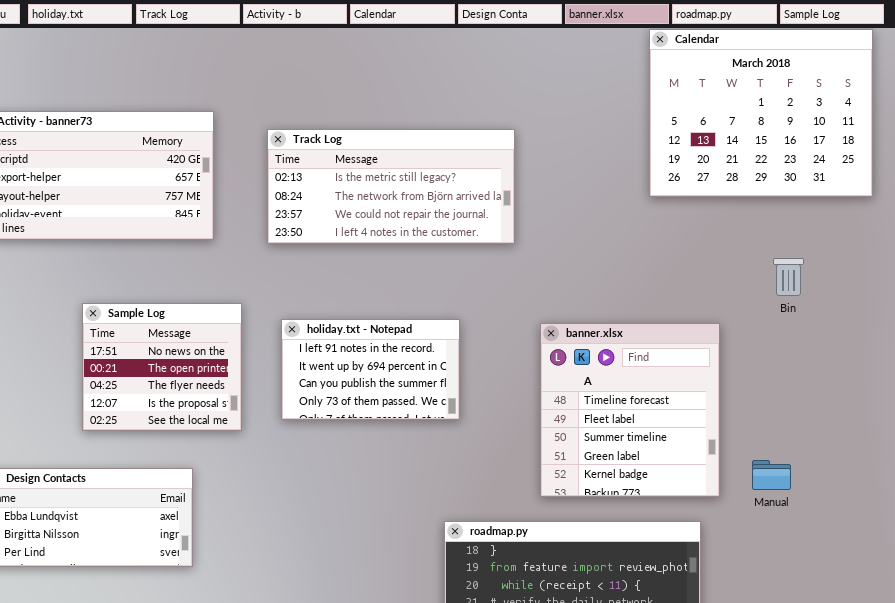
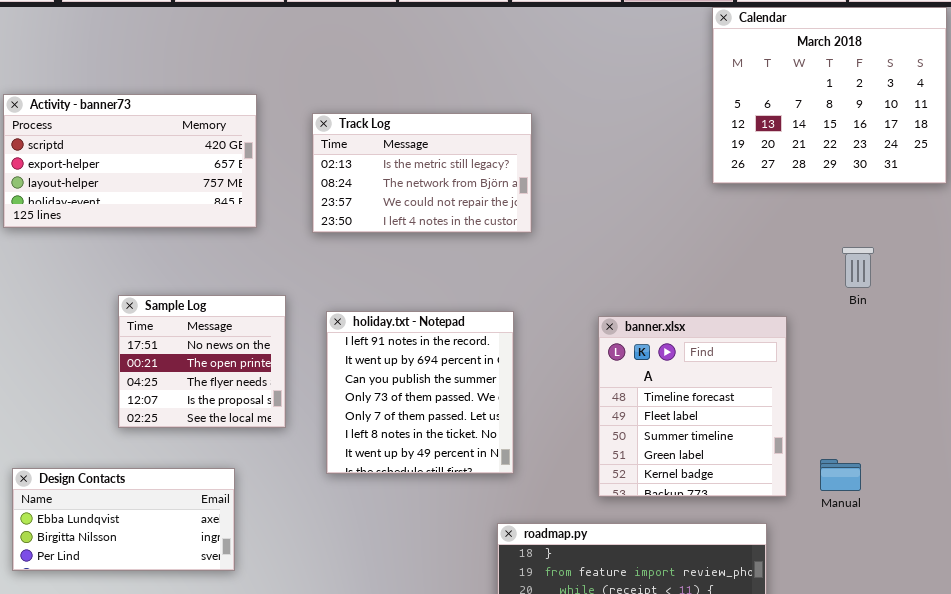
Track Log: [267,129,515,244] -> [312,113,532,233], resized
holiday.txt - Notepad: [281,319,460,420] -> [326,311,514,474], resized

